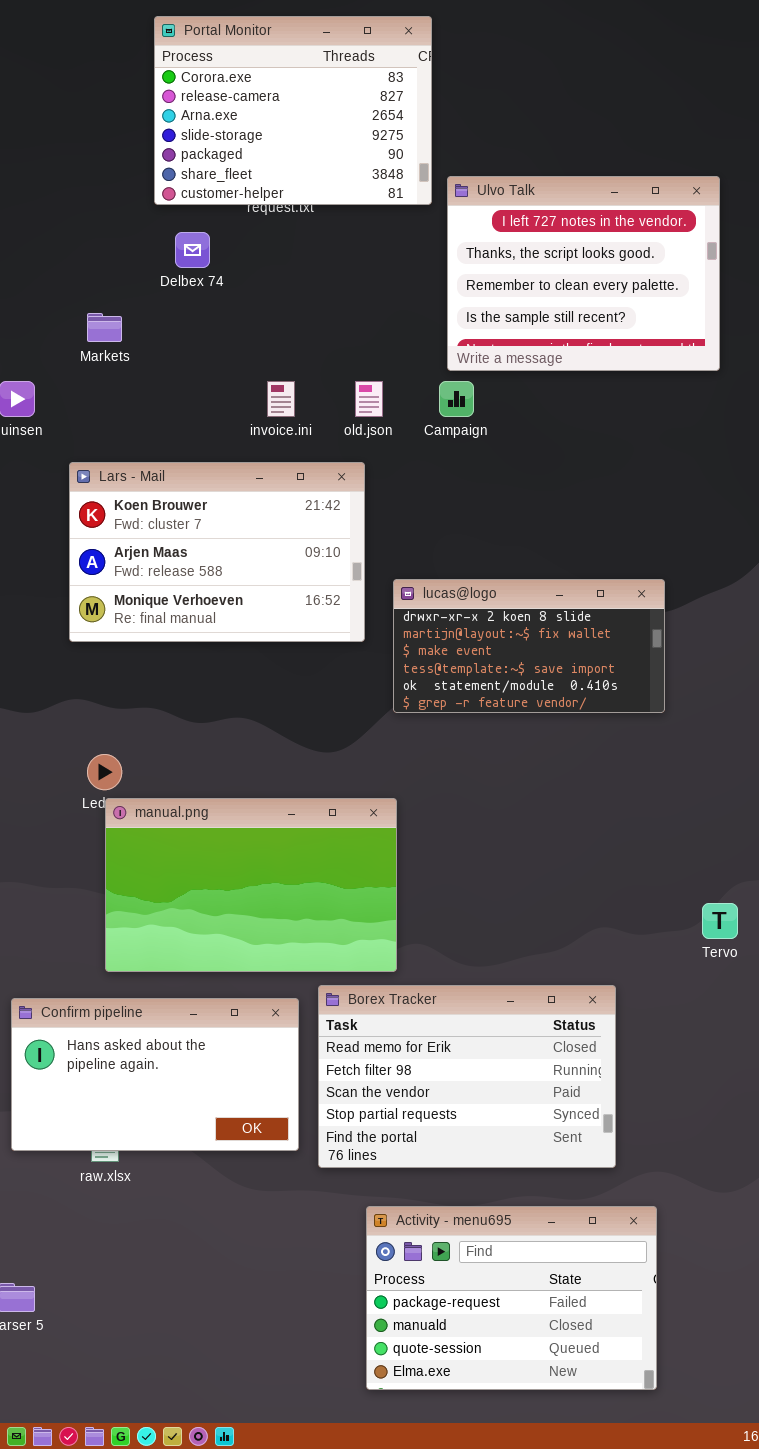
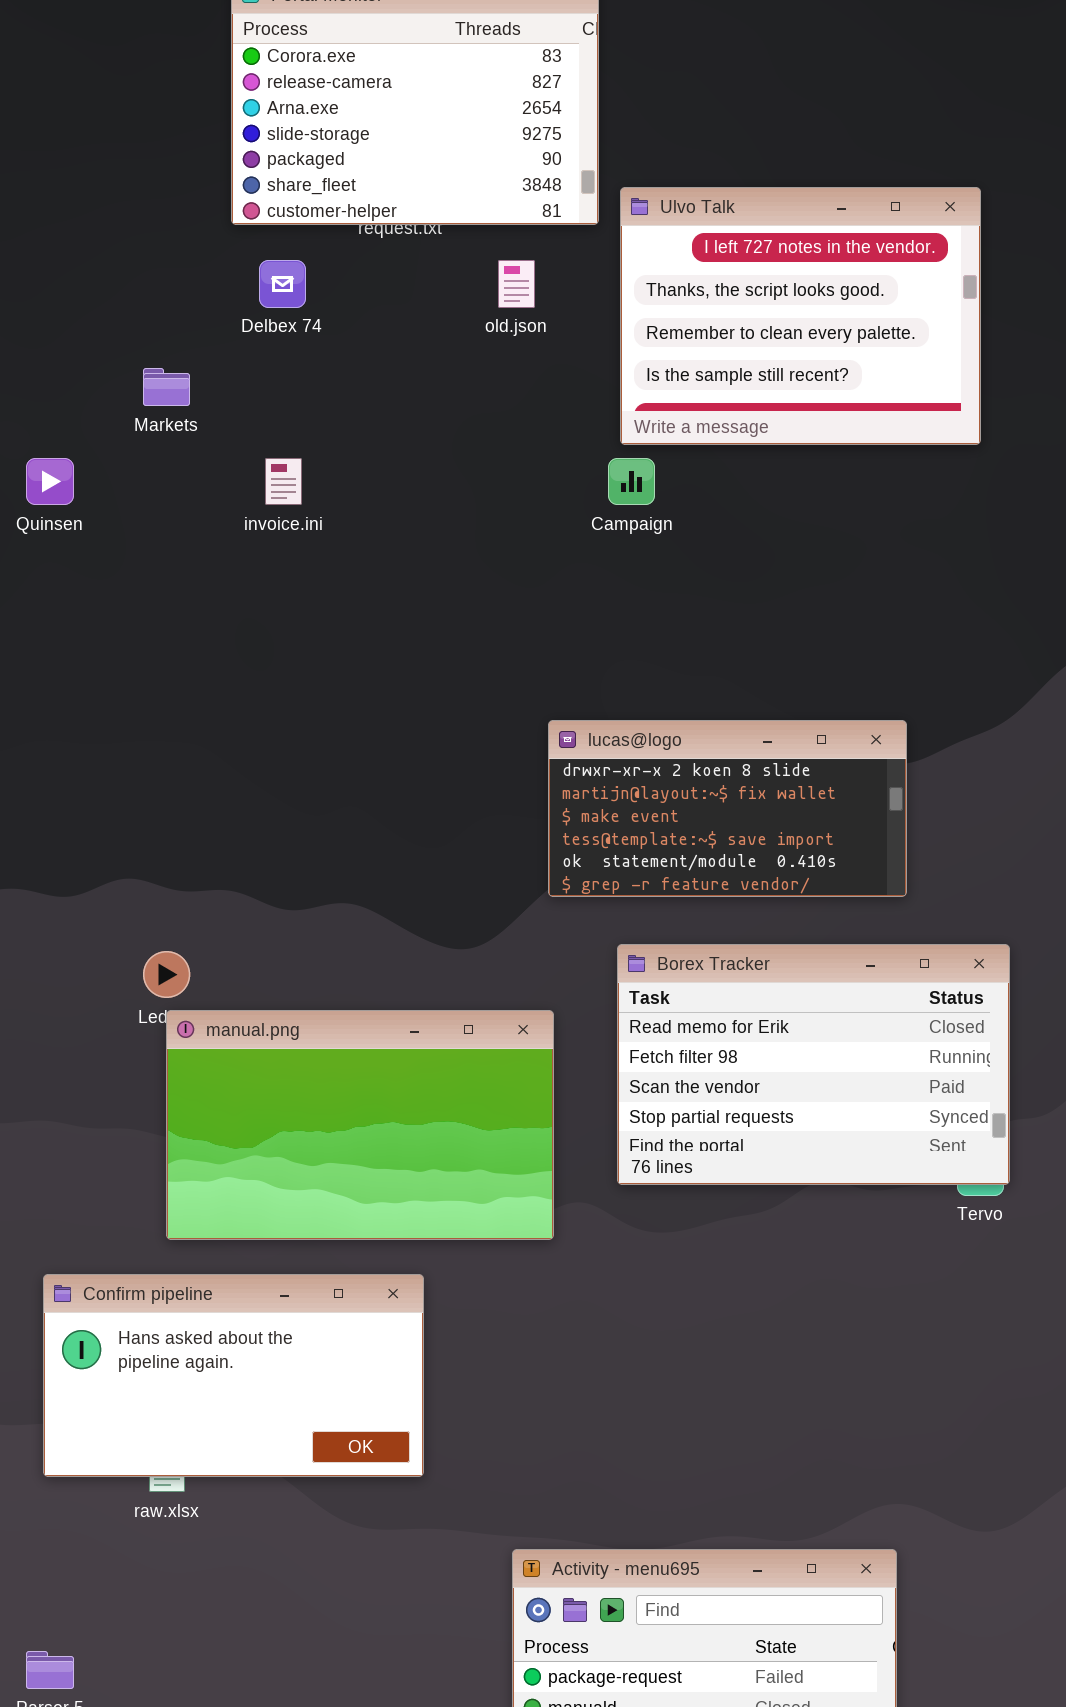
invoice.ini: [267,381,295,417] -> [265,458,302,505], moved
old.json: [355,381,383,417] -> [498,260,535,308], moved
Lars - Mail: [69,462,365,642] -> none, closed
Borex Tracker: [318,985,616,1168] -> [617,944,1010,1185], moved

